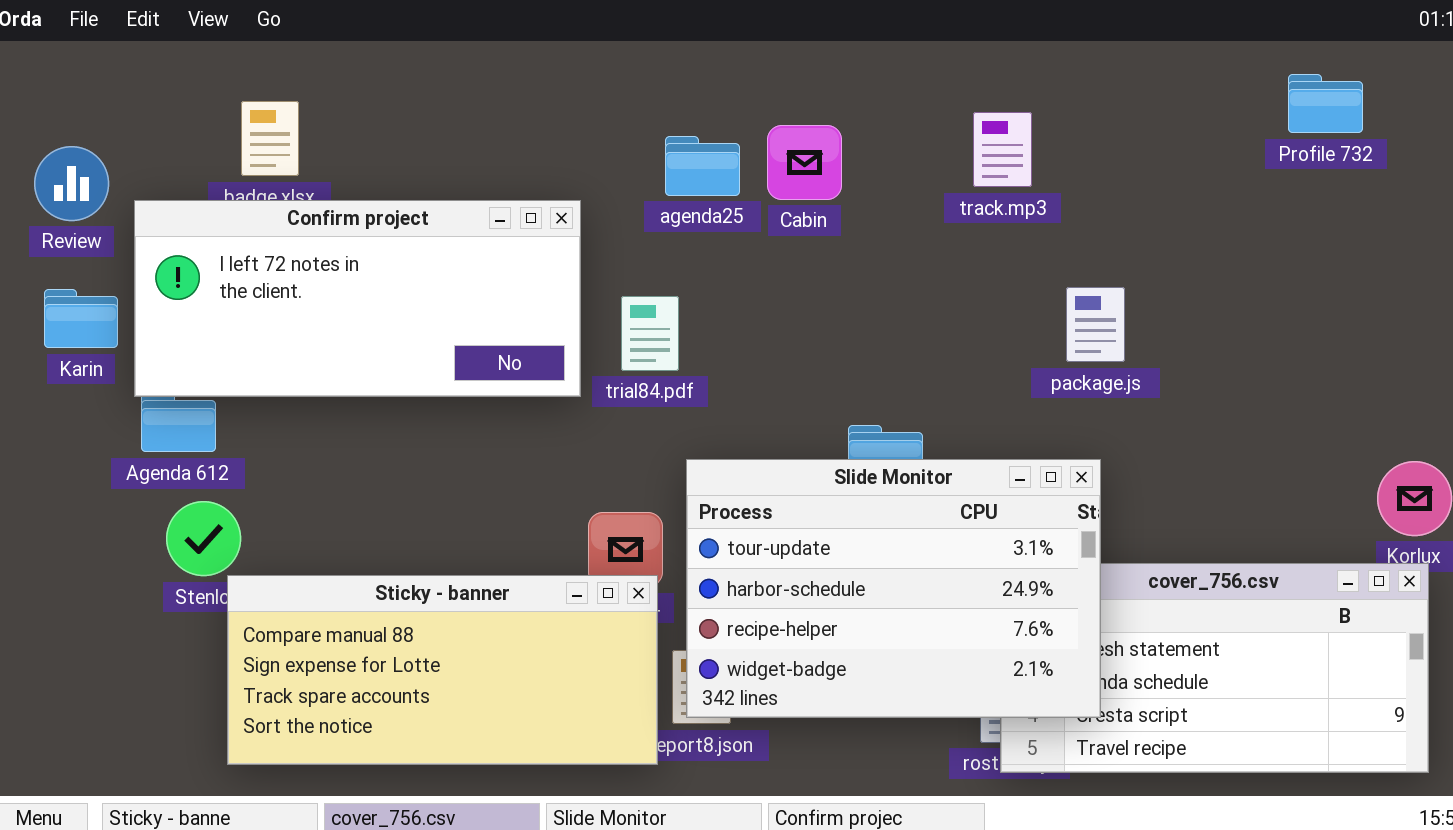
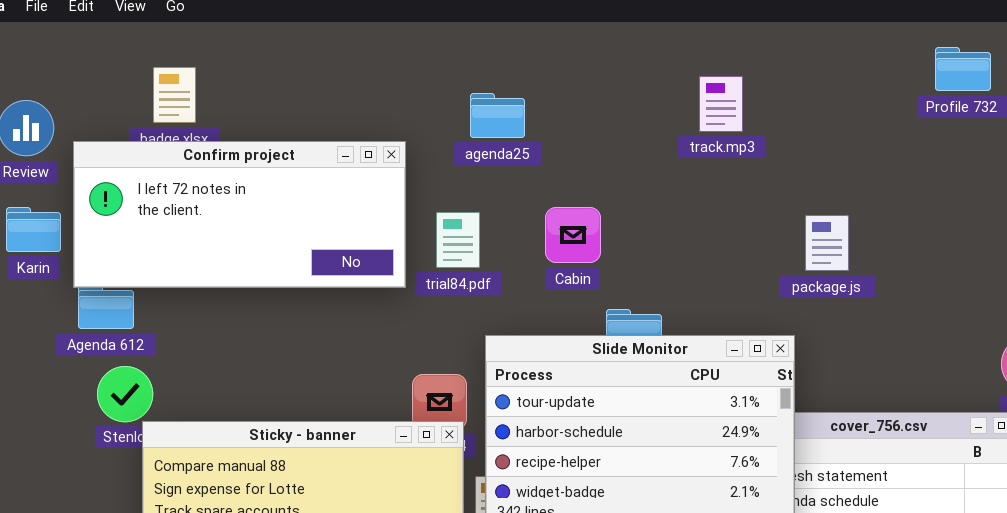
Cabin: [767,125,842,200] -> [545,207,601,263], moved
package.js: [1066,287,1125,362] -> [805,215,849,271], moved

